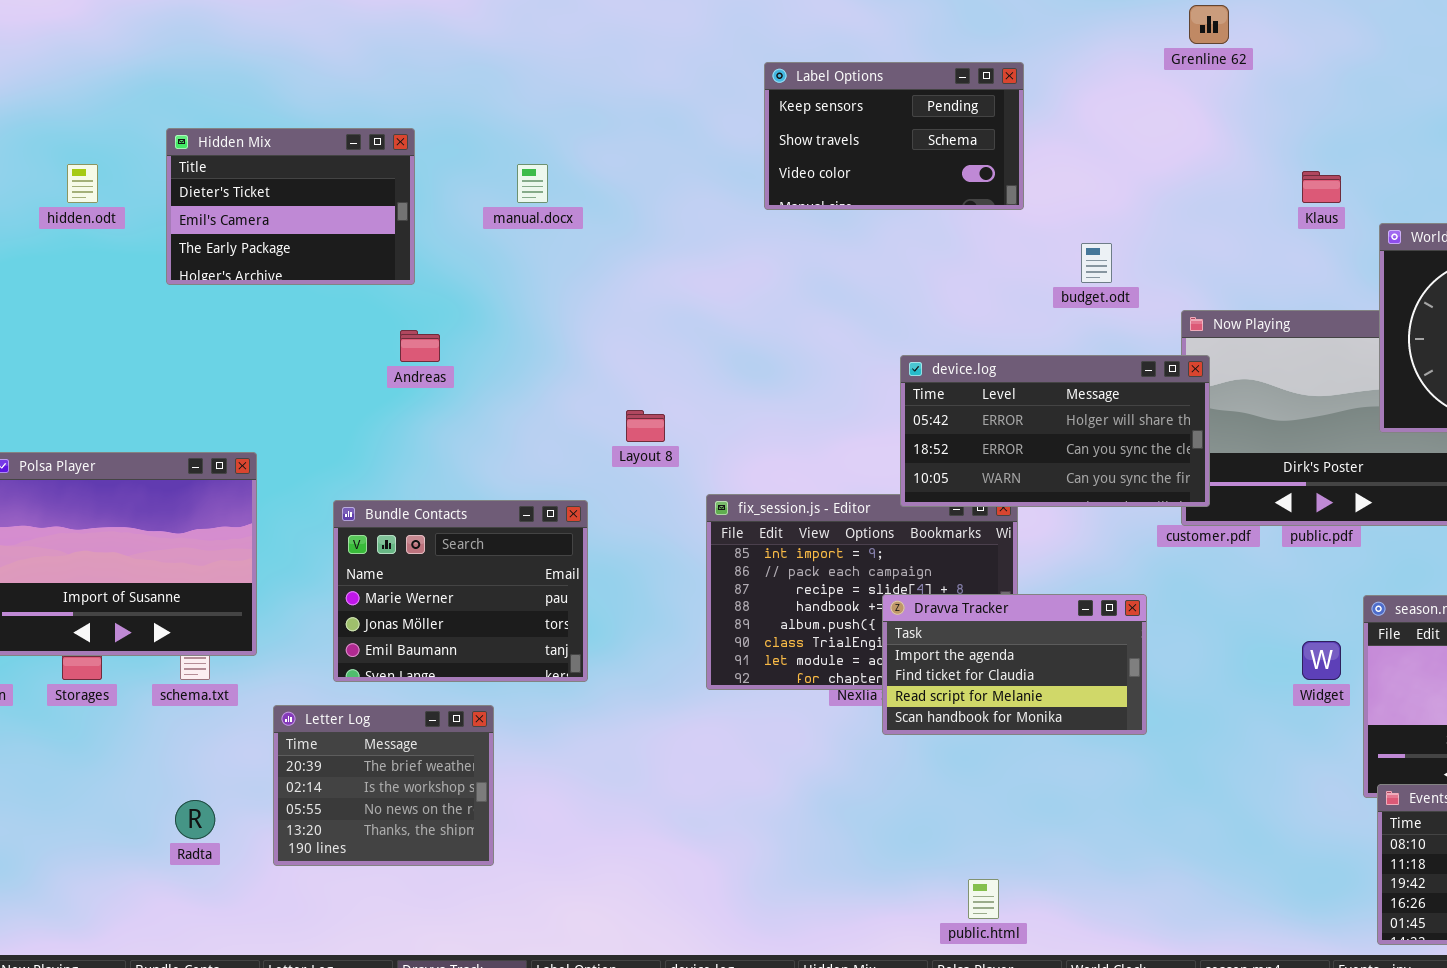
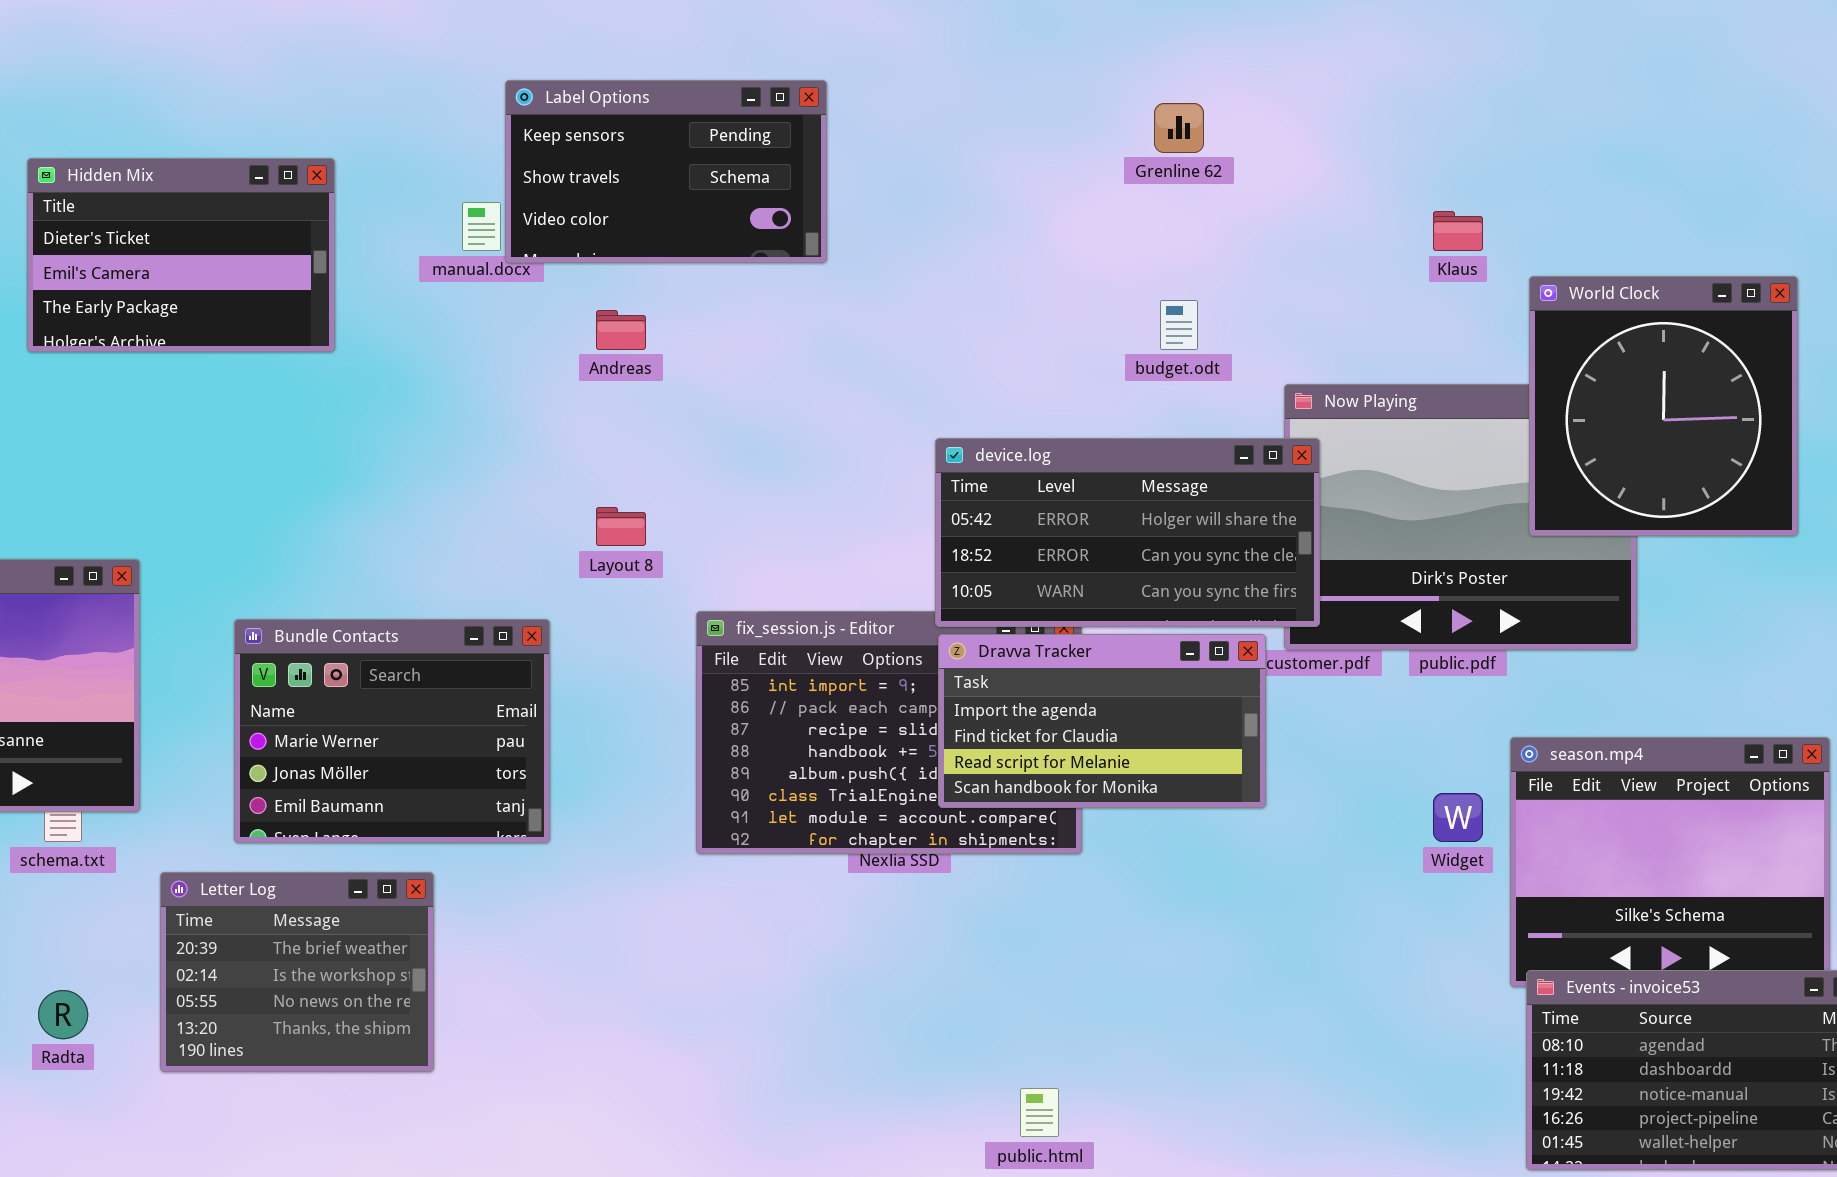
Grenline 62: [1189,5,1229,44] -> [1154,103,1204,153], moved
Label Options: [764,62,1024,210] -> [505,80,827,263], moved
Andreas: [400,330,440,362] -> [596,310,646,350], moved
Dravva Tracker: [882,594,1147,735] -> [938,634,1266,808], moved

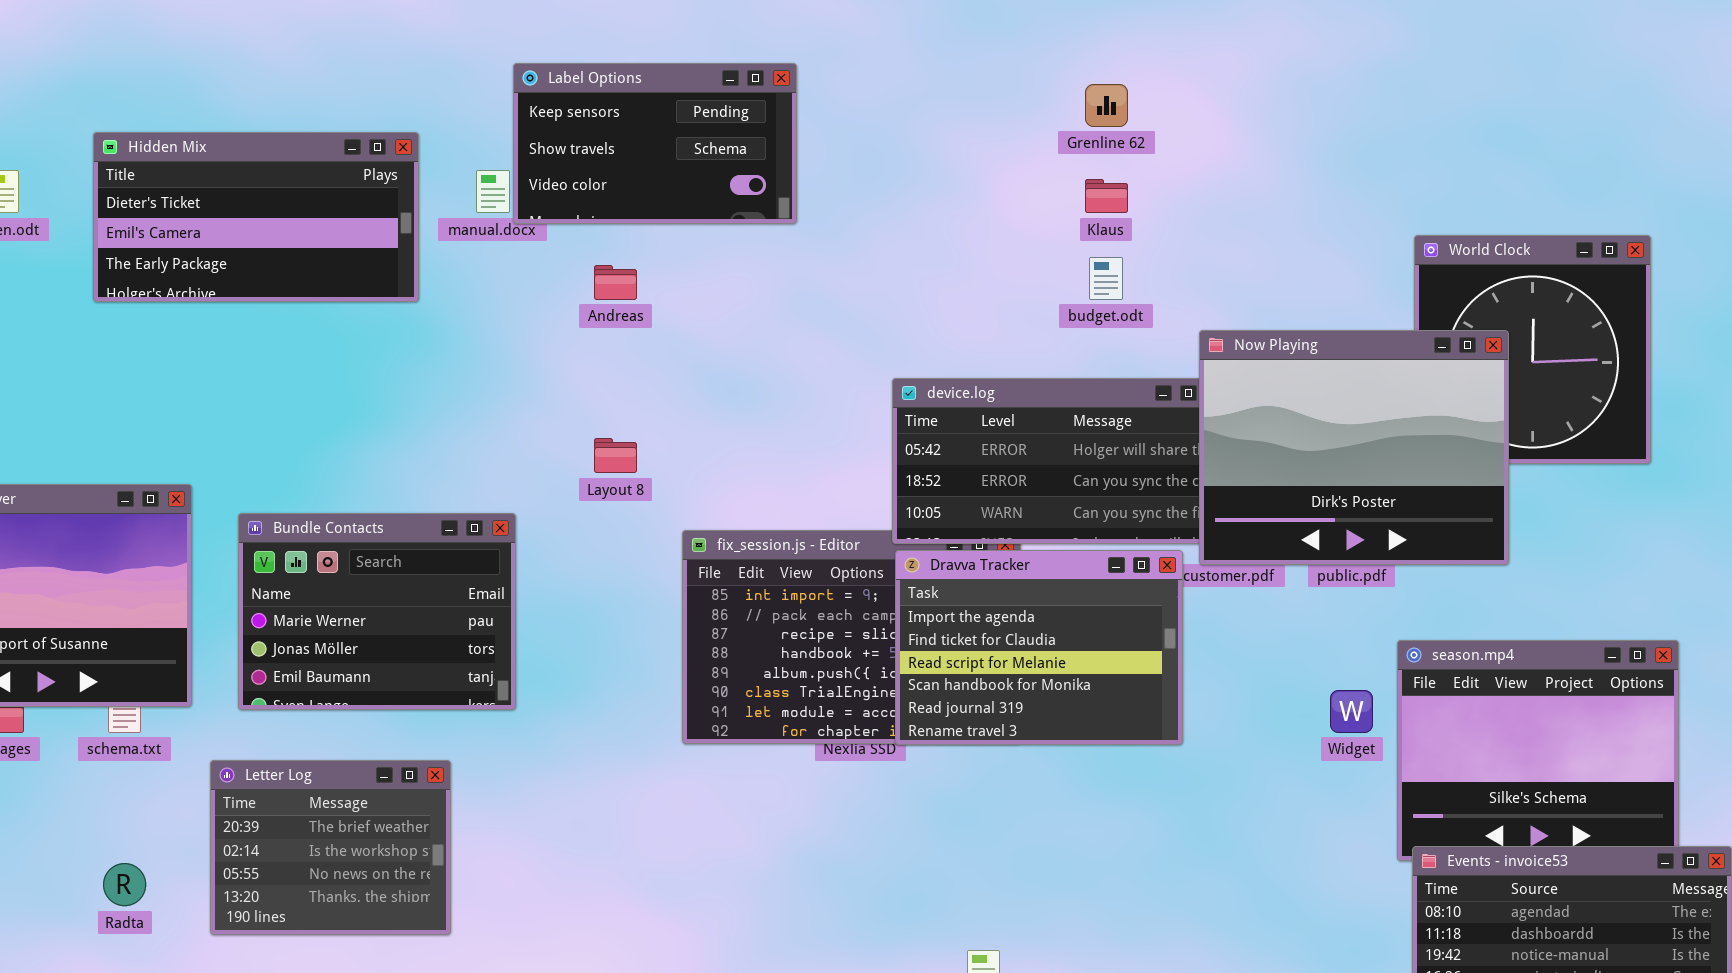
Hidden Mix: [27,158,335,352] -> [93,132,419,302], resized
Klaus: [1433,211,1483,251] -> [1085,179,1128,213], moved
Now Playing: [1284,384,1637,650] -> [1199,330,1509,565], raised
Bundle Contacts: [234,619,550,843] -> [238,513,516,710], moved
Dravva Tracker: [938,634,1266,808] -> [895,550,1183,745], resized

